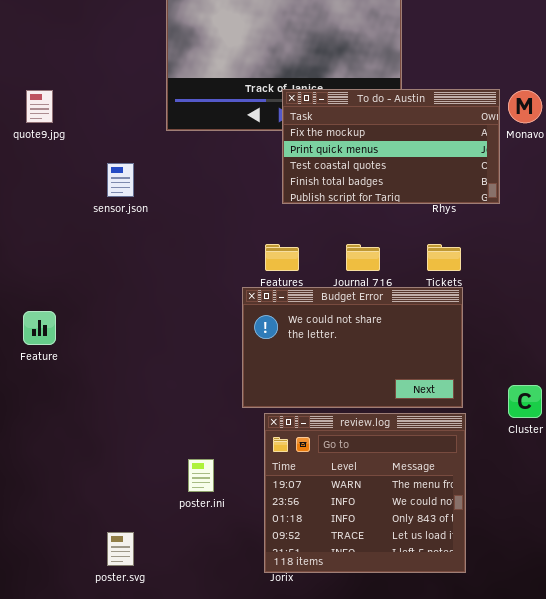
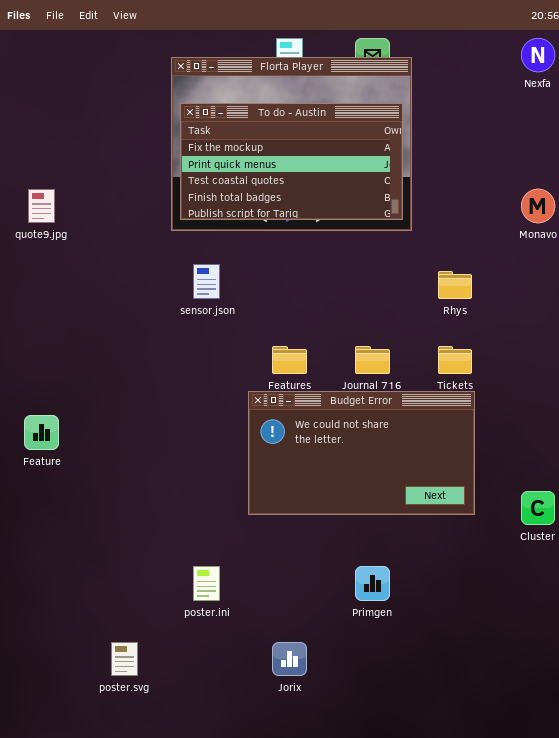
To do - Austin: [282,89,500,204] -> [180,103,403,220], moved
sensor.json: [107,163,134,197] -> [193,264,220,299], moved
review.log: [264,413,466,573] -> none, closed

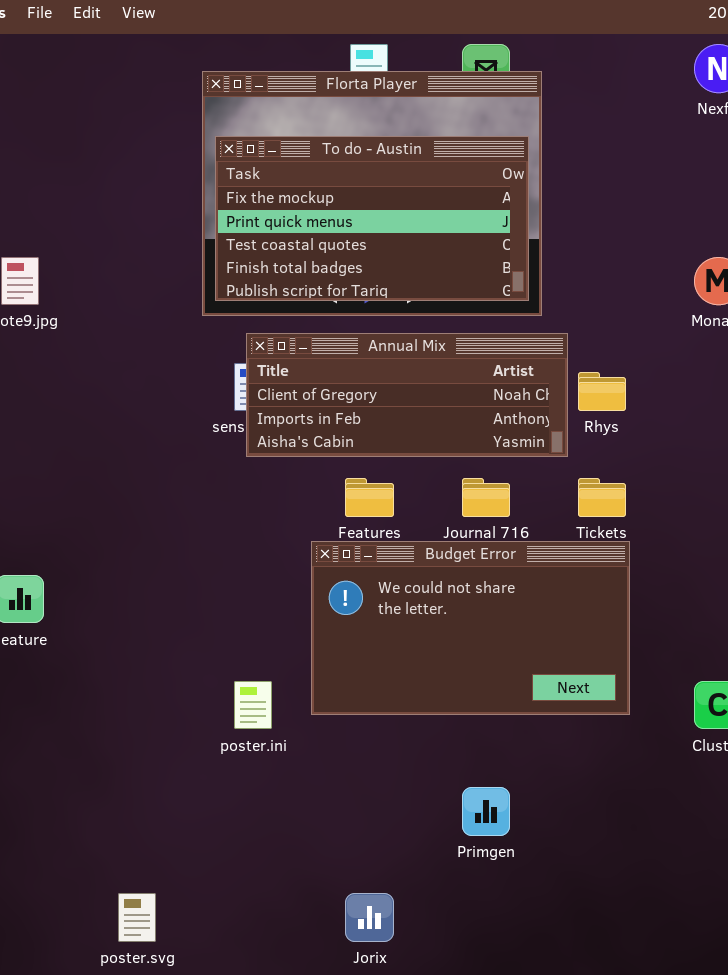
Annual Mix: none -> [246,333,568,457], opened
poster.ini: [193,566,220,601] -> [234,681,272,729], moved

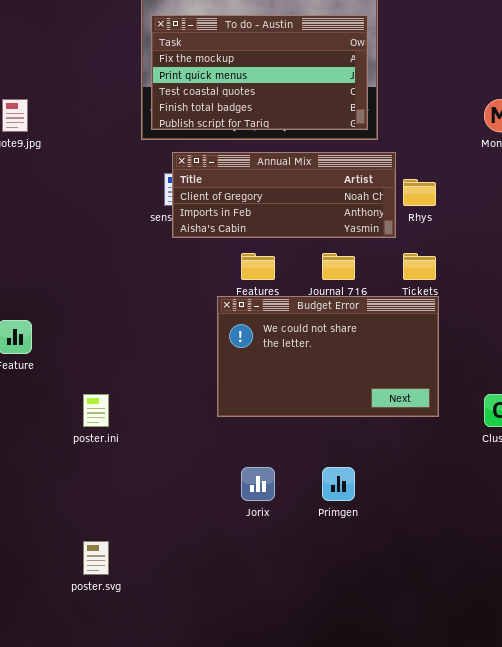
poster.ini: [234,681,272,729] -> [83,394,109,427], moved
Jorix: [345,893,394,942] -> [241,467,275,501], moved

